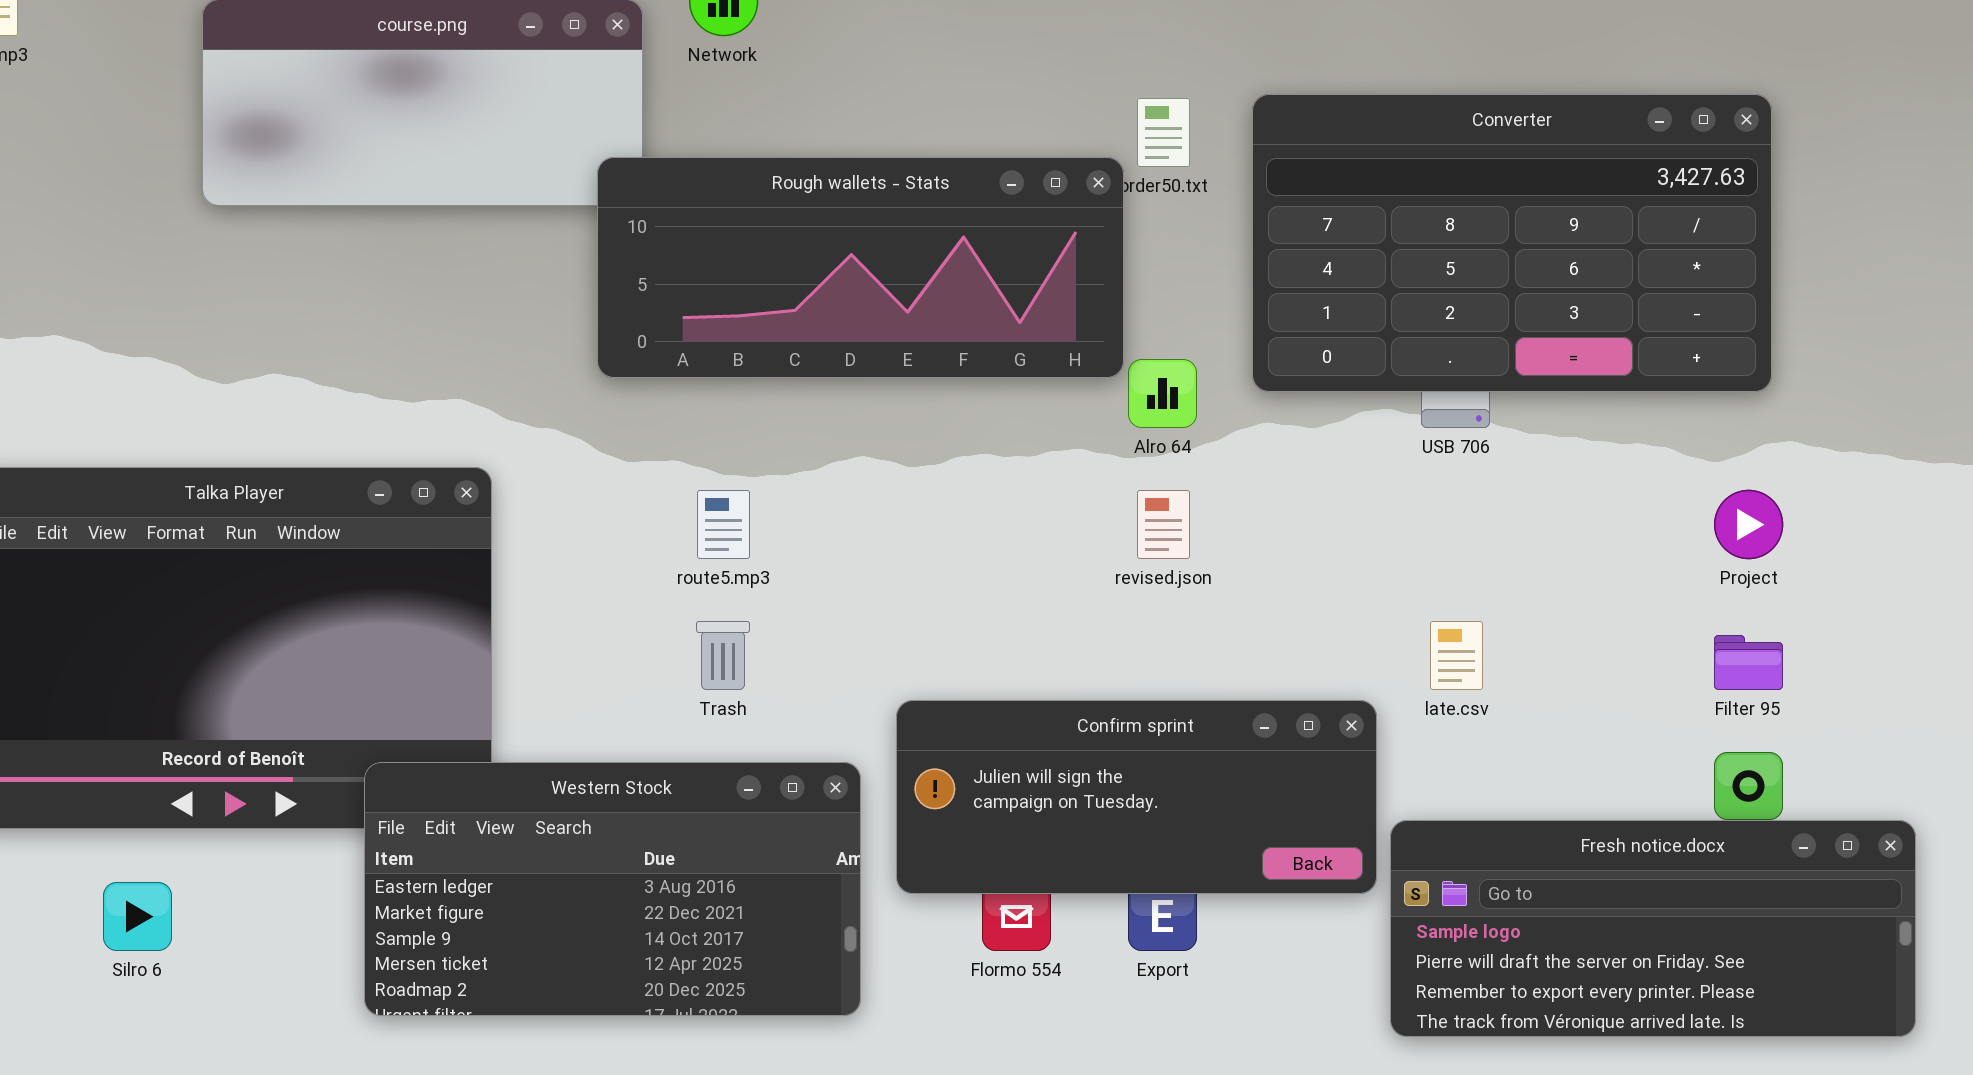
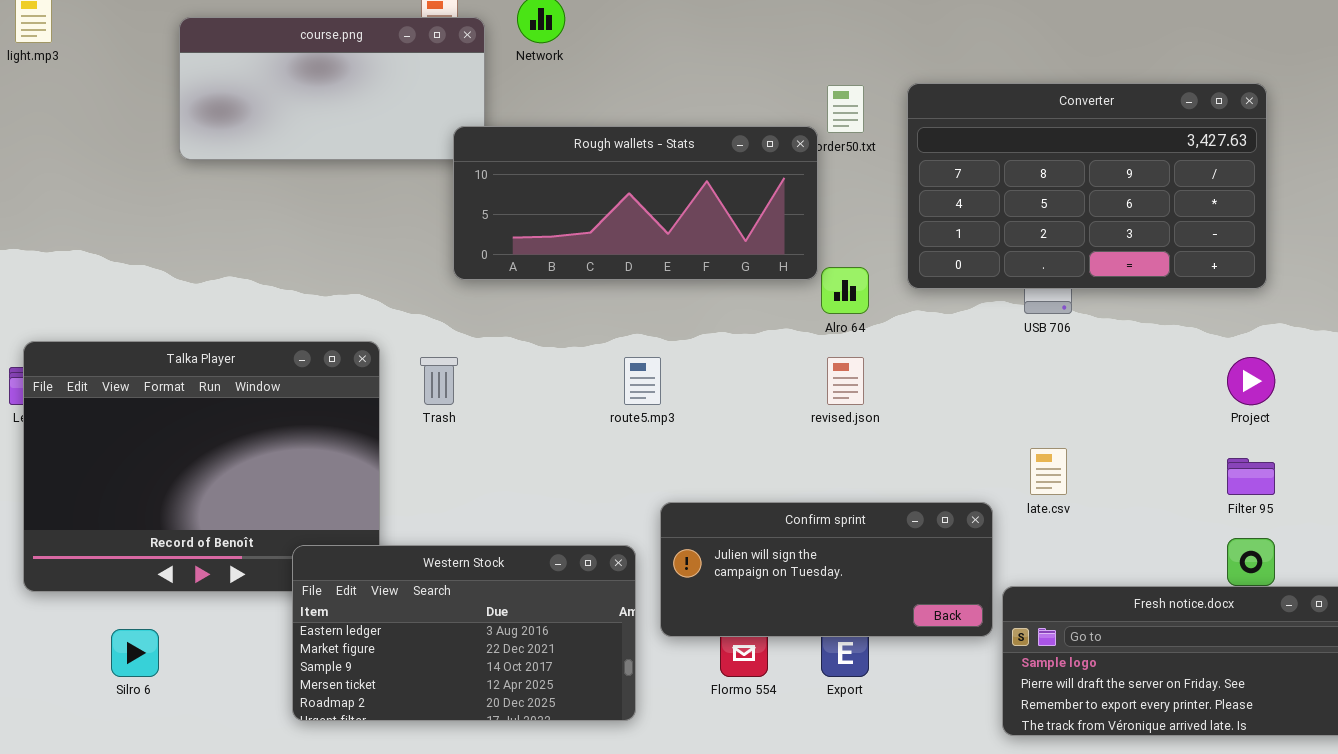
route5.mp3: [697,490,750,559] -> [624,357,661,405], moved
Trash: [696,621,750,690] -> [420,357,458,405], moved

